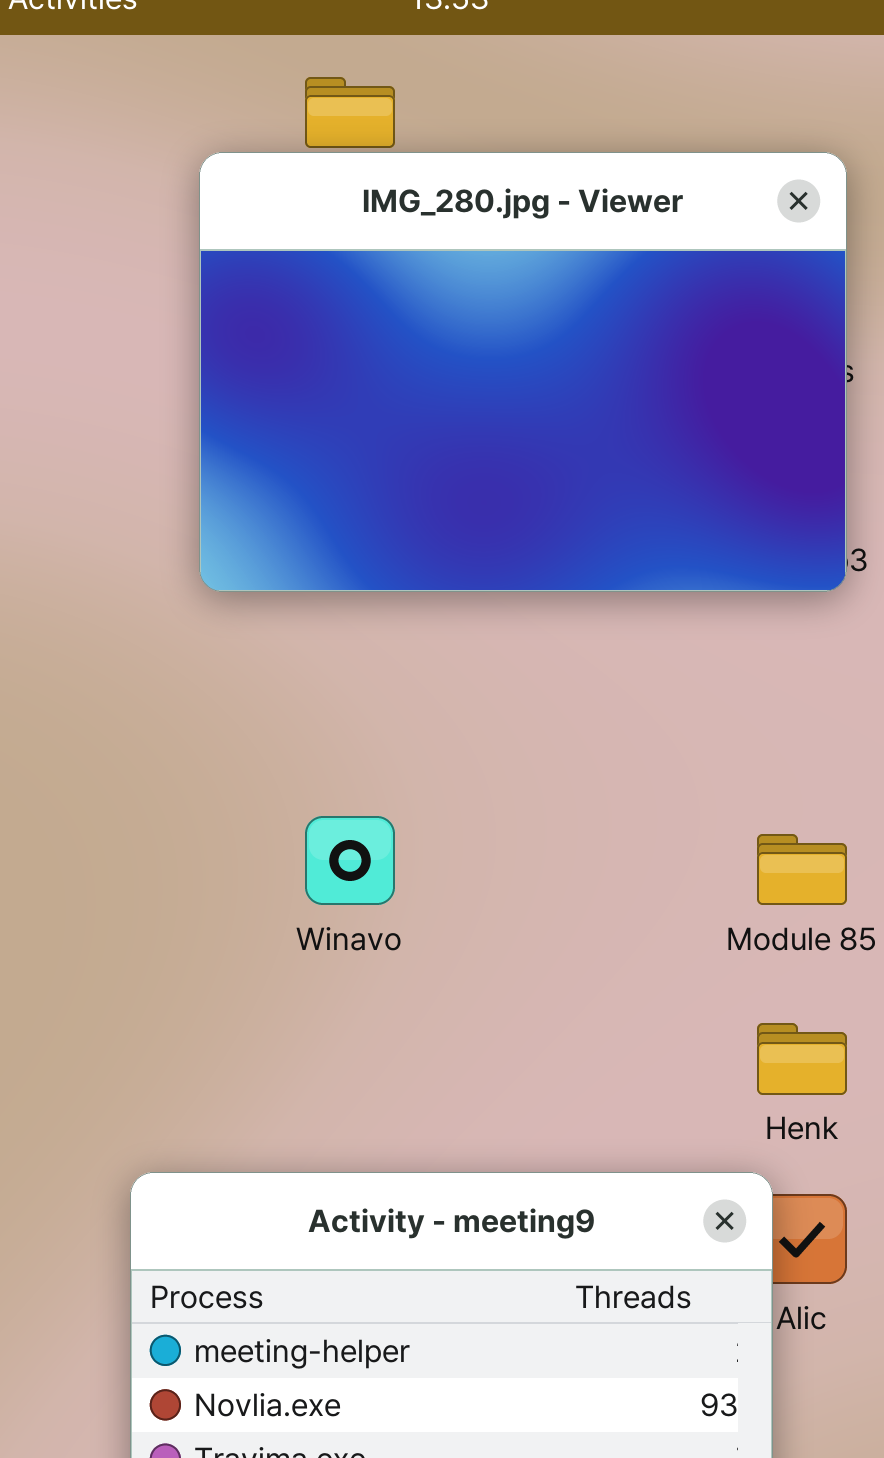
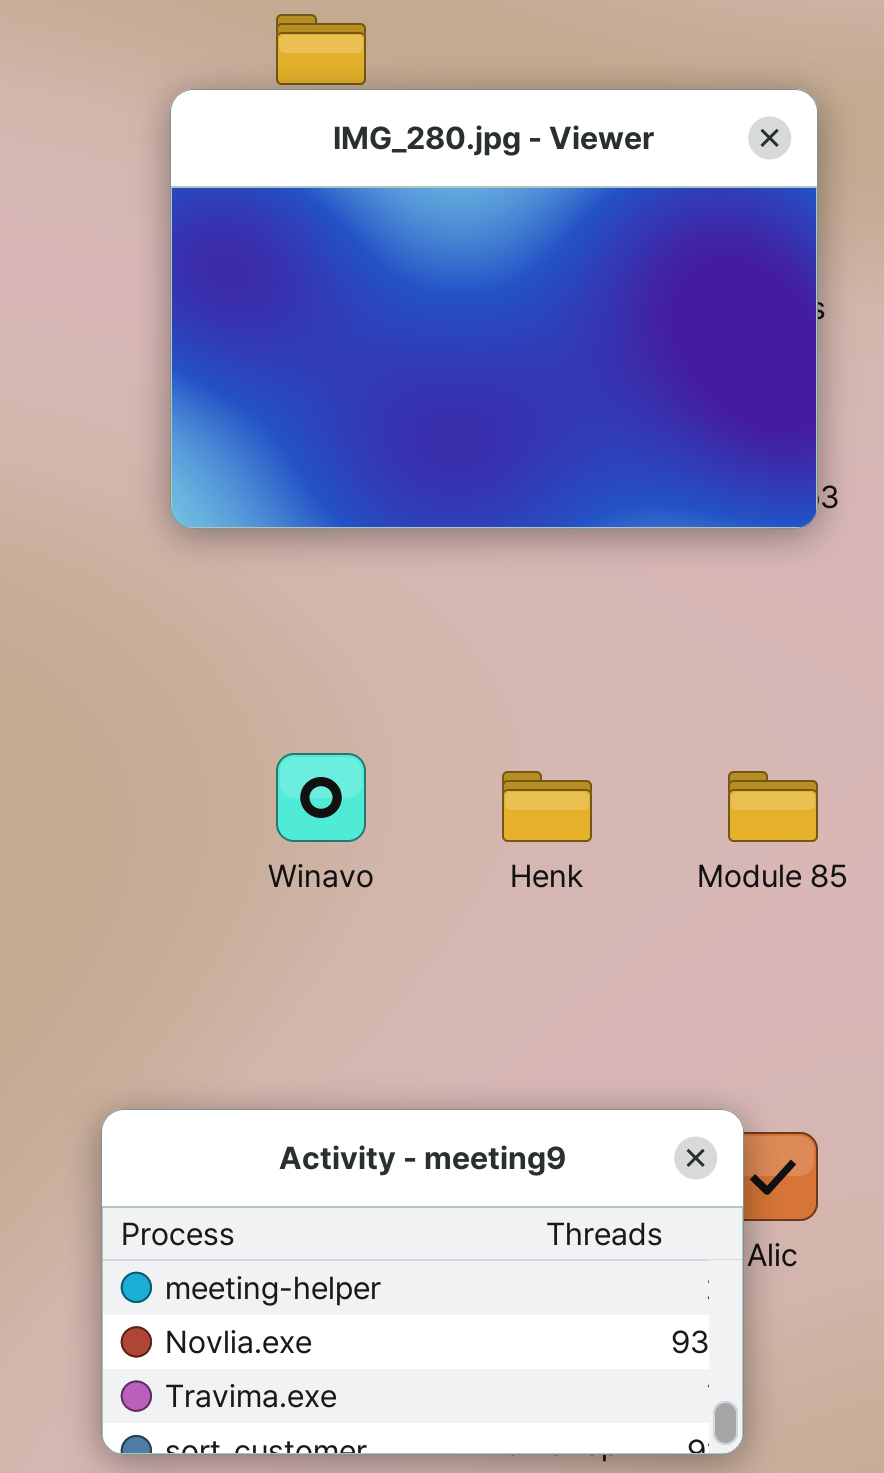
Henk: [757,1023,847,1095] -> [502,771,592,842], moved

